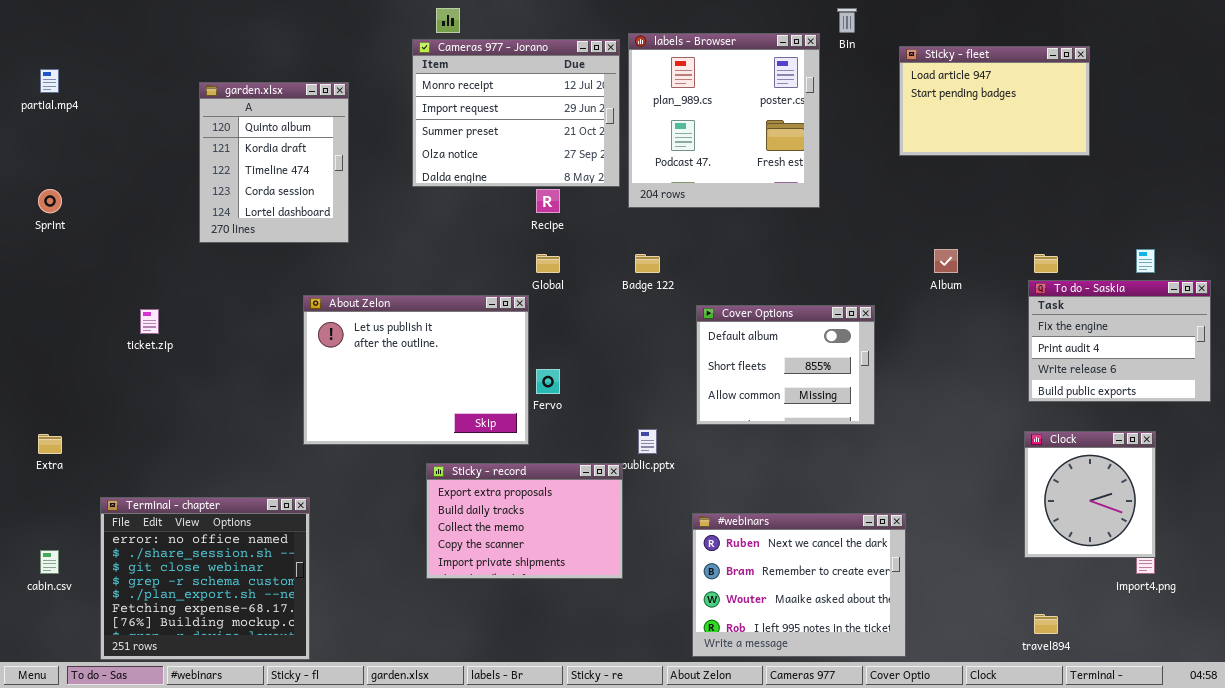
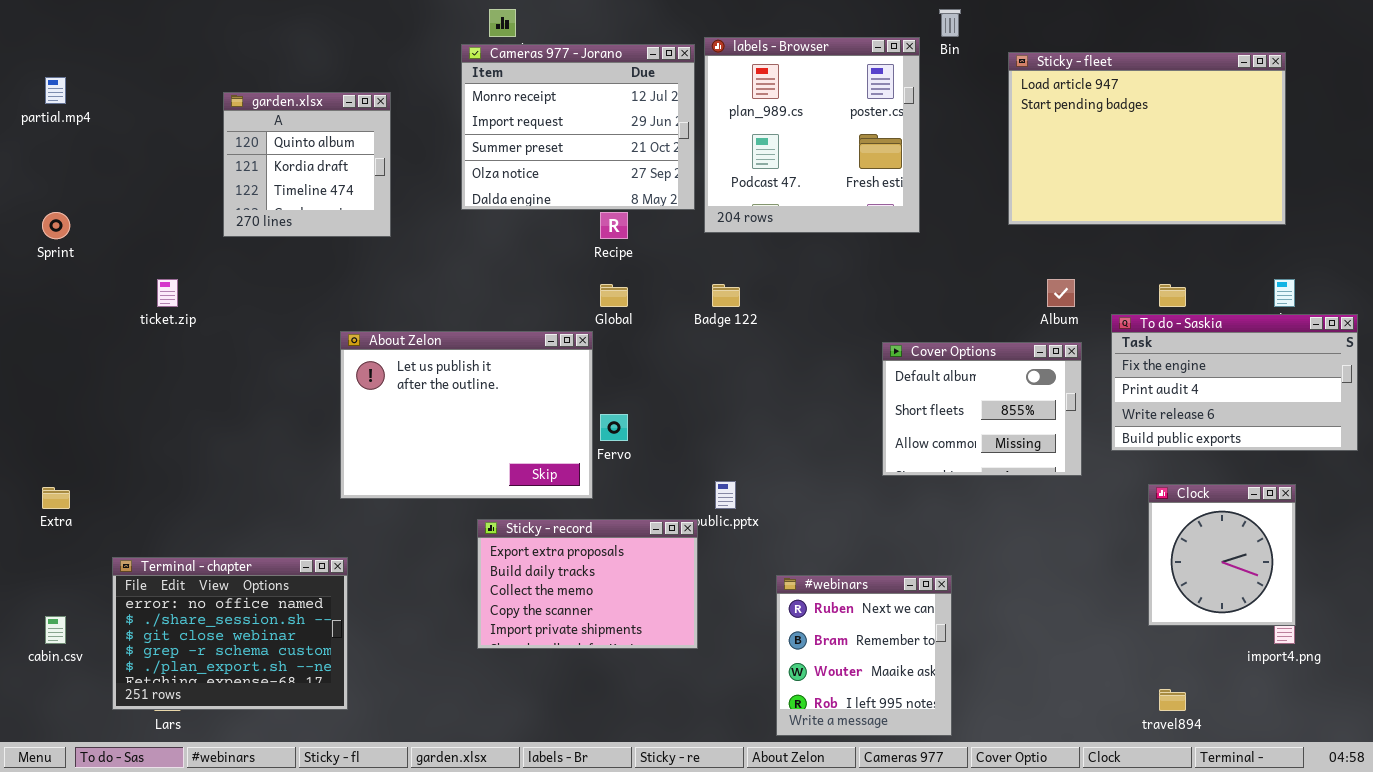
Sticky - fleet: [899,46,1090,156] -> [1008,52,1286,225], resized
garden.xlsx: [199,82,349,243] -> [223,92,391,237], resized
To do - Saskia: [1028,280,1211,402] -> [1111,314,1358,451], resized
Cover Options: [696,305,875,425] -> [882,342,1082,476], moved
ticket.zip: [140,309,159,334] -> [157,279,178,307], moved
Terminal - chapter: [100,497,310,660] -> [112,557,348,710], resized
#webinars: [692,513,906,657] -> [776,575,952,736], resized

